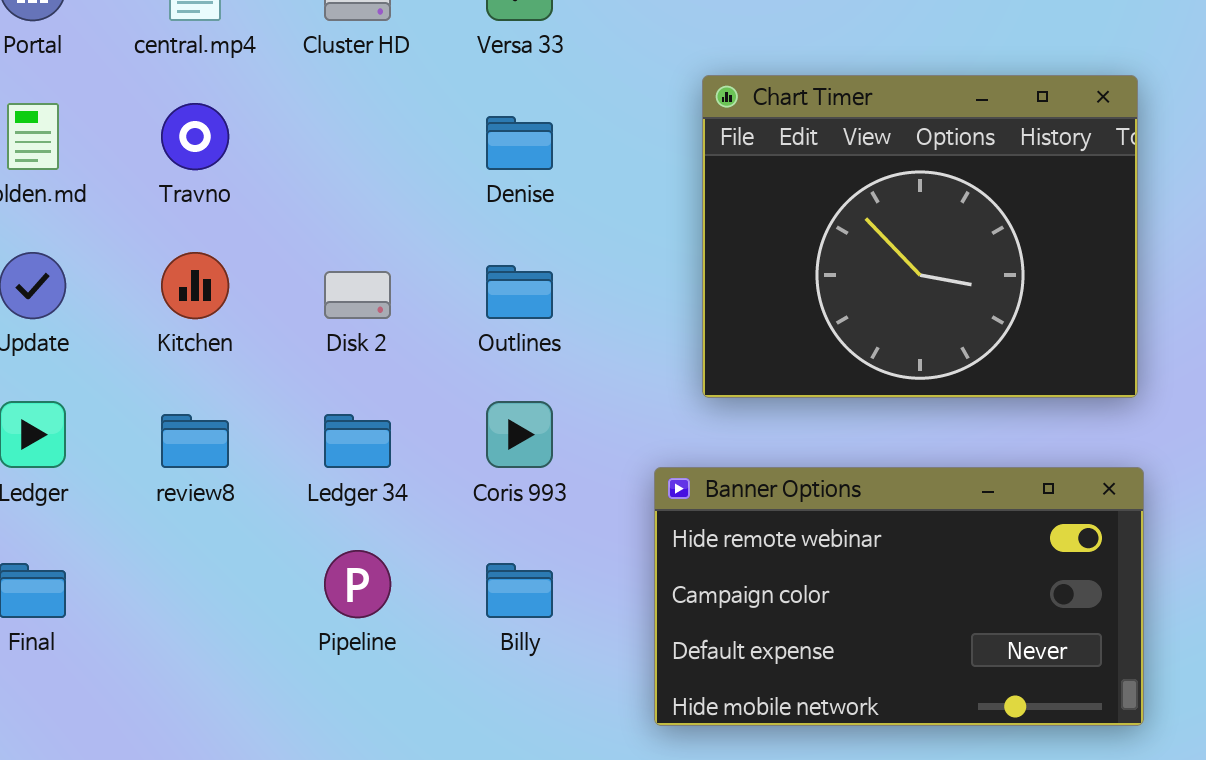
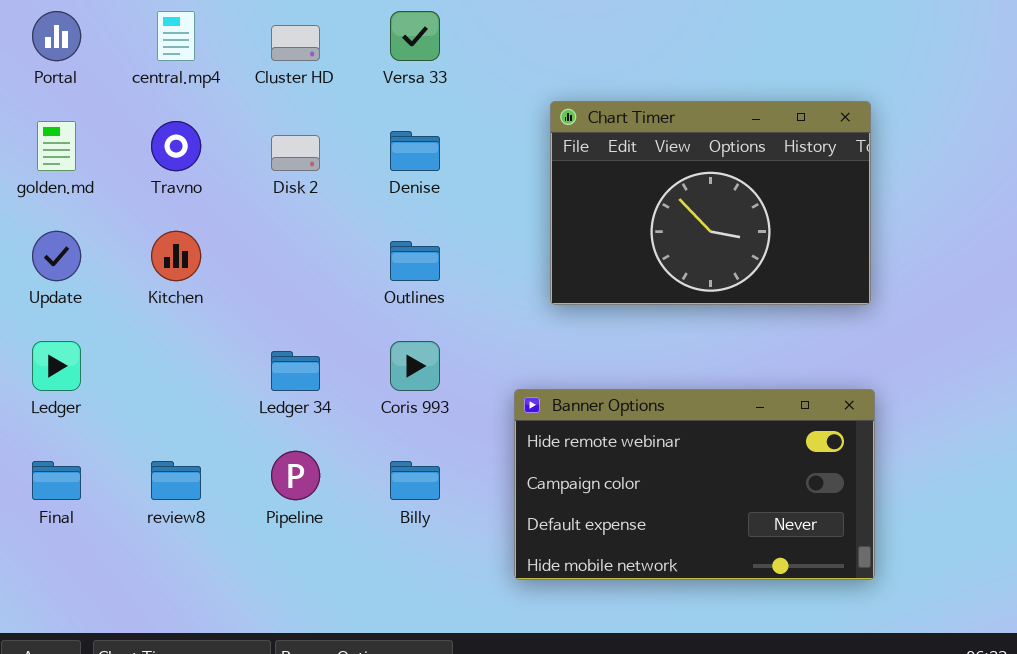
Chart Timer: [702,75,1138,398] -> [550,101,871,305], resized
Disk 2: [324,271,391,319] -> [271,135,320,171], moved
review8: [161,414,229,468] -> [151,461,201,500], moved

